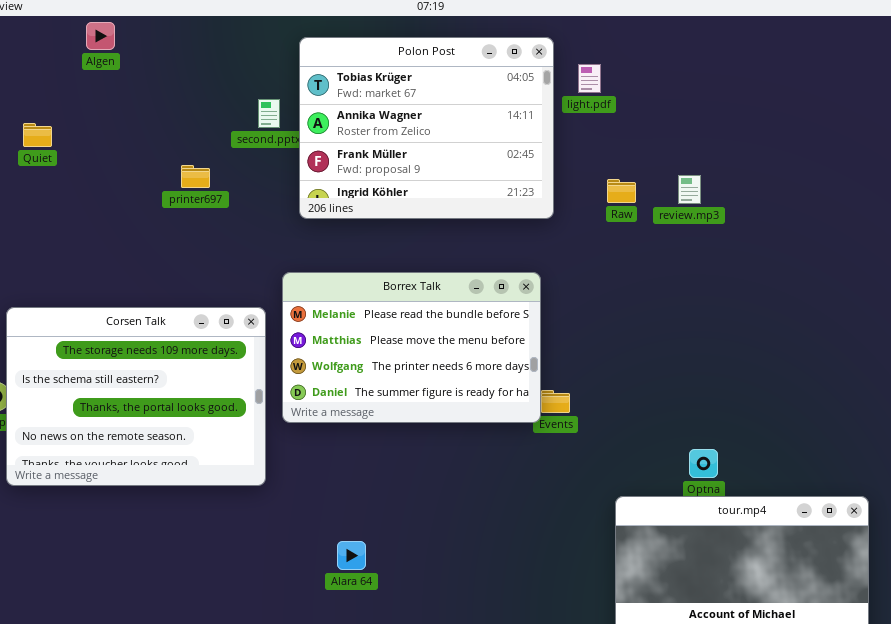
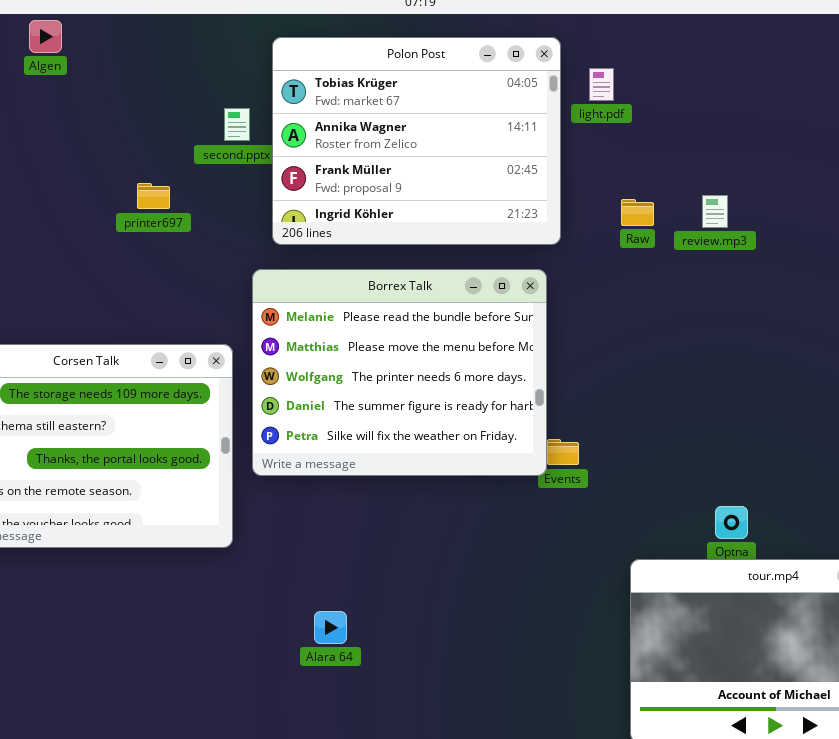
Borrex Talk: [282,272,541,423] -> [252,269,547,476], resized

